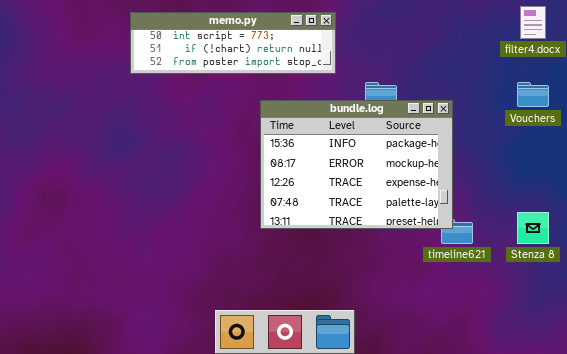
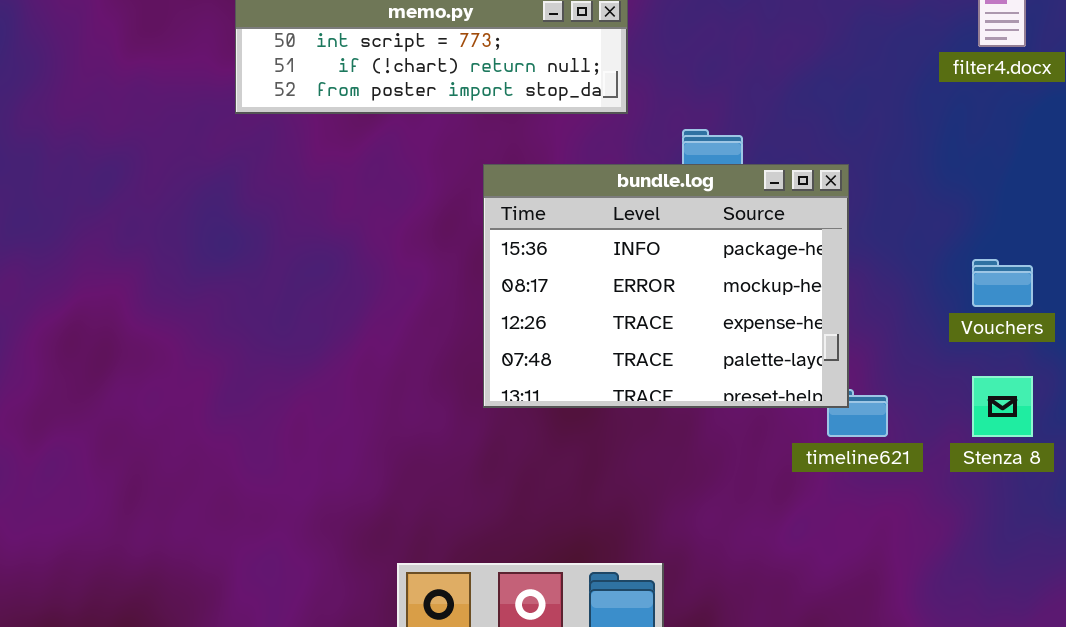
Vouchers: [517,82,549,107] -> [972,259,1033,307], moved

